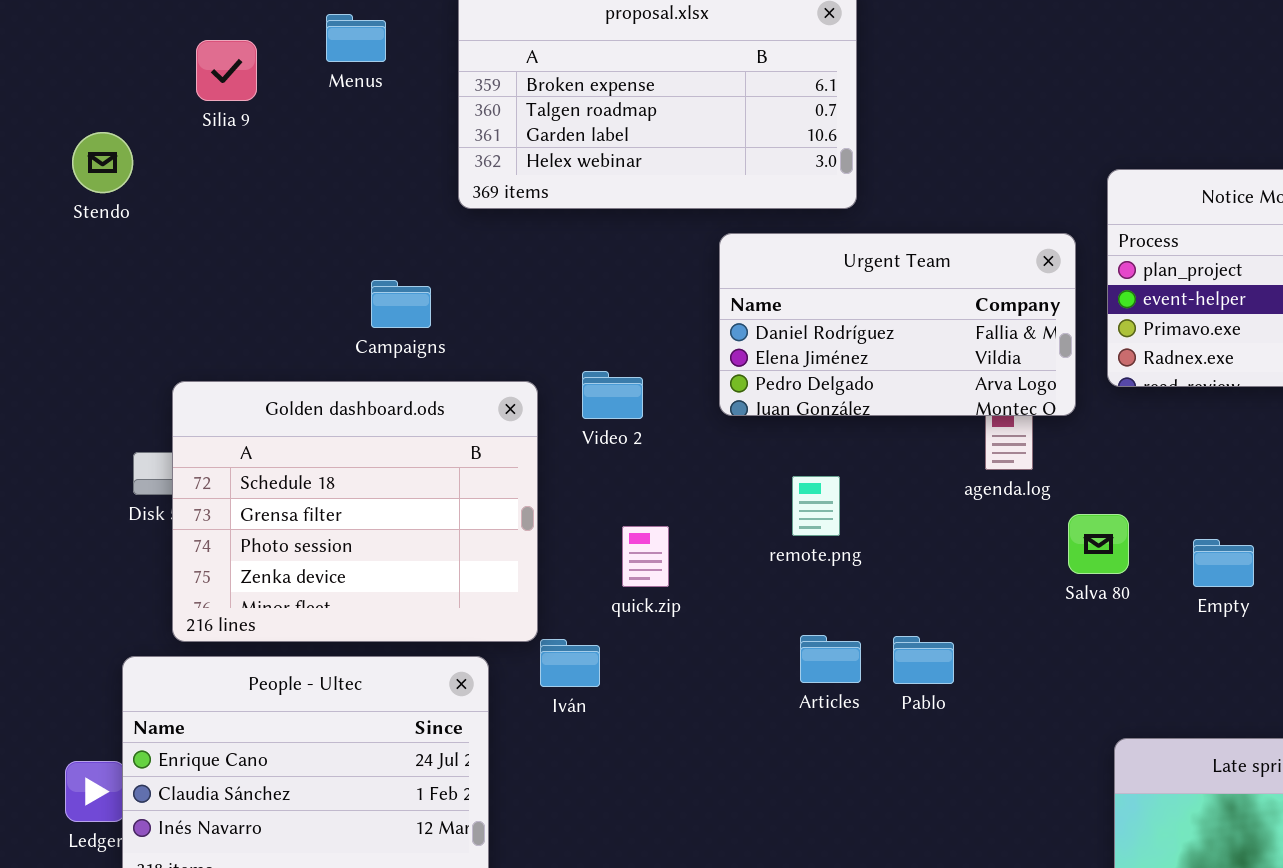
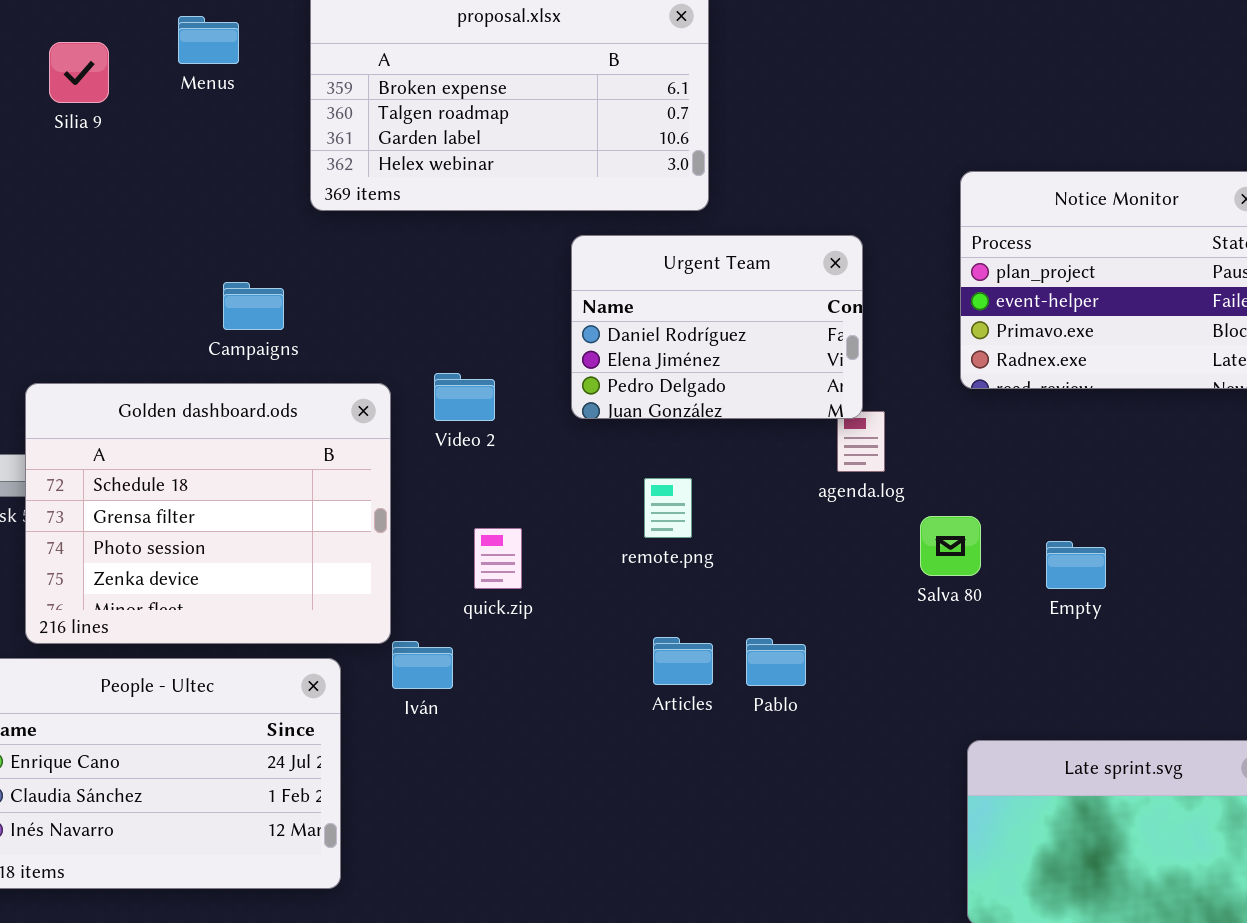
Urgent Team: [719,233,1076,416] -> [571,235,863,419], resized

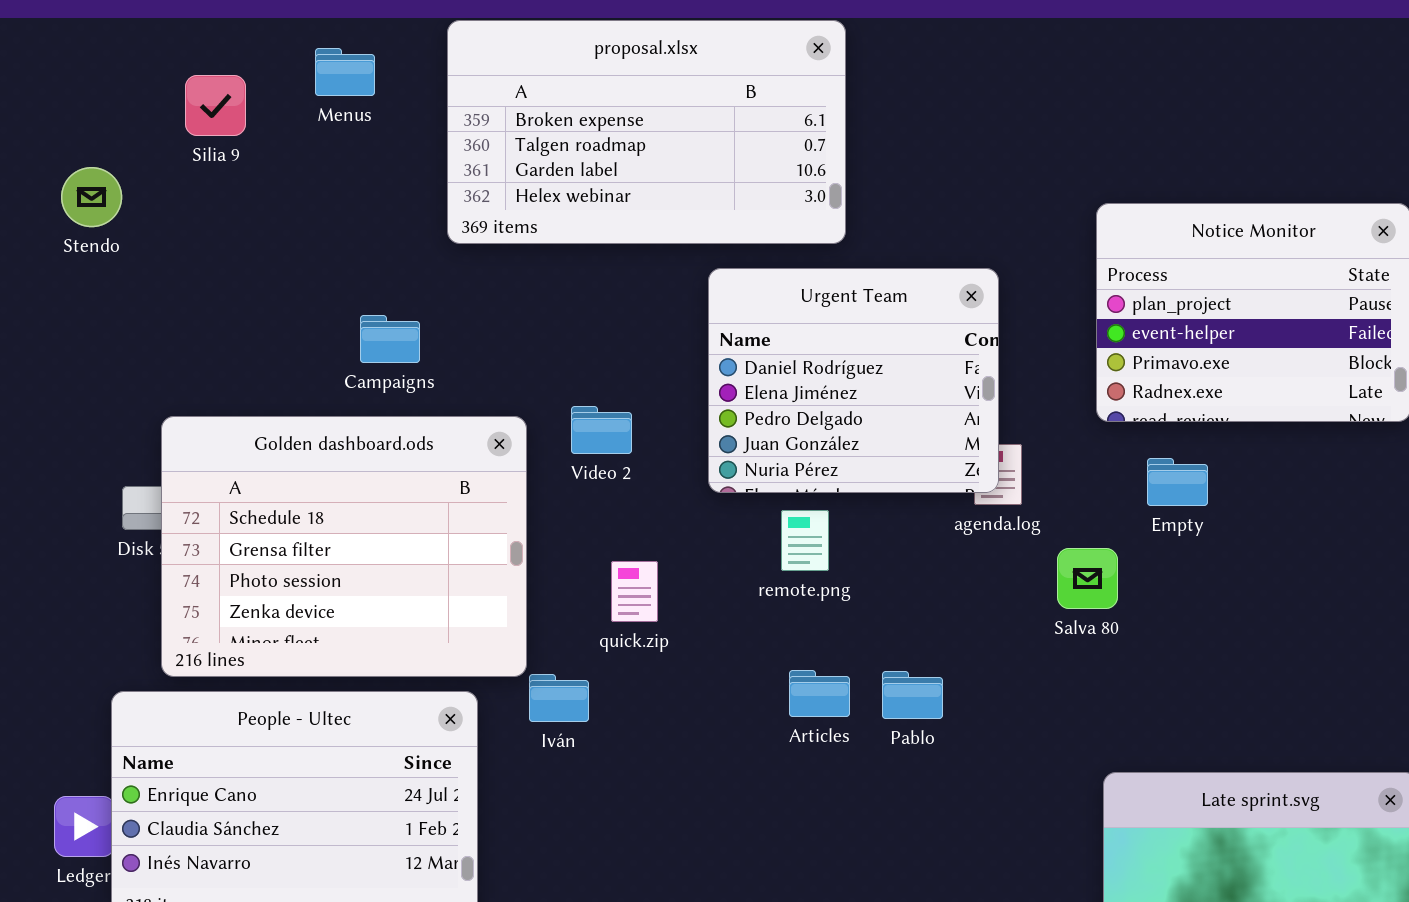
Urgent Team: [571,235,863,419] -> [708,268,999,493], resized
Empty: [1046,541,1106,589] -> [1147,458,1208,506], moved

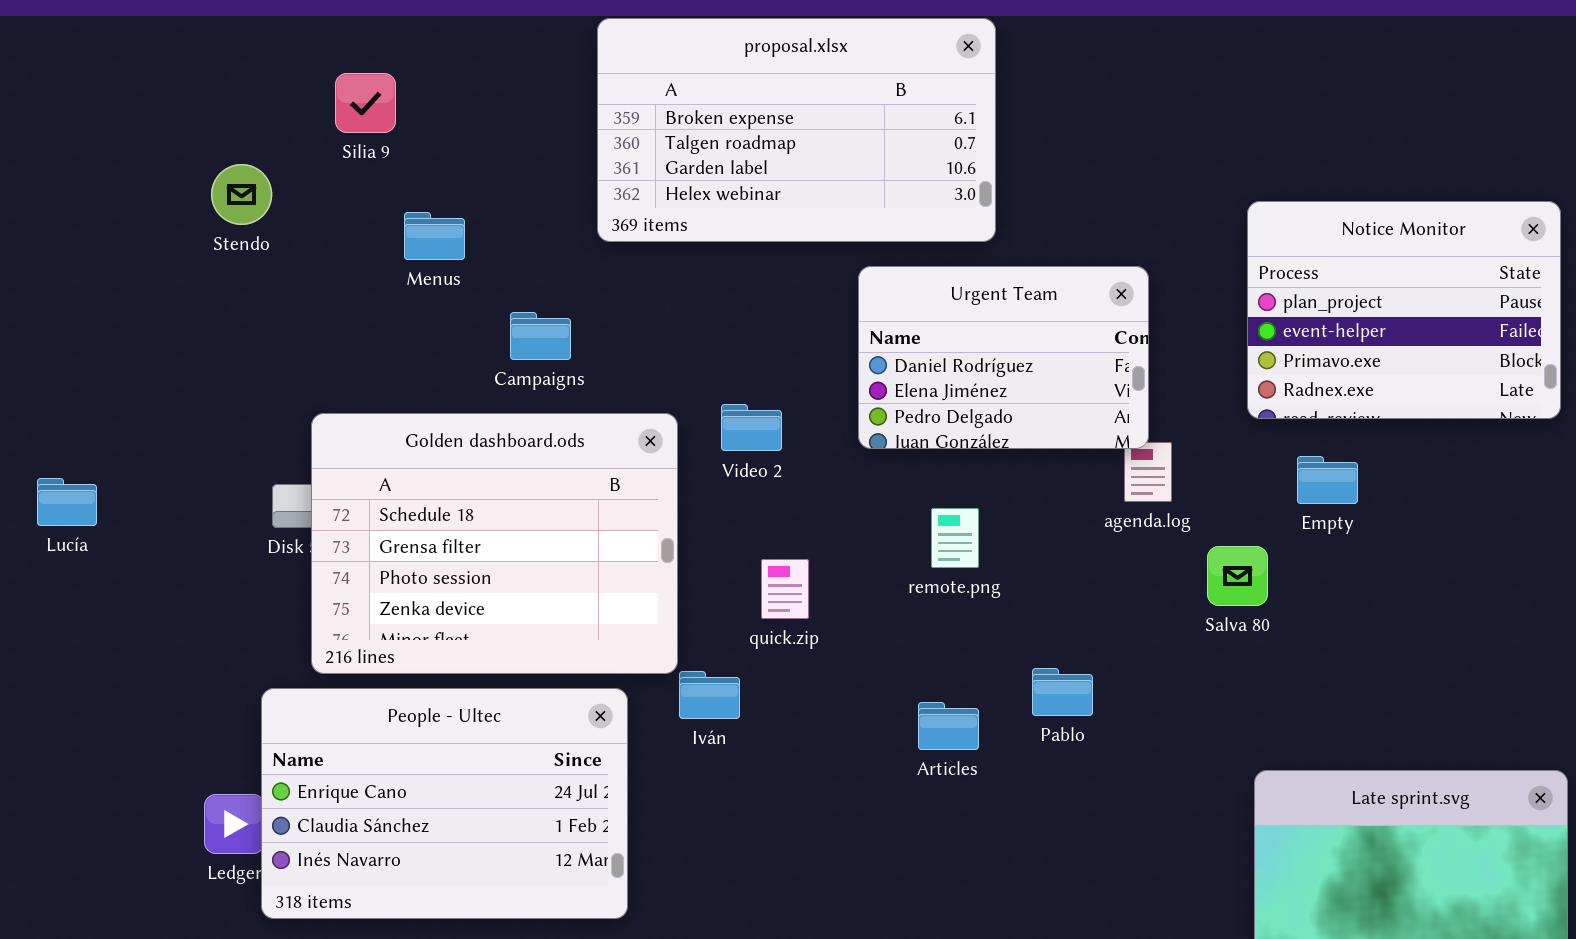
Menus: [315,48,375,96] -> [404,212,465,260], moved
Urgent Team: [708,268,999,493] -> [858,266,1149,449], resized
Articles: [789,670,850,717] -> [918,702,979,750], moved

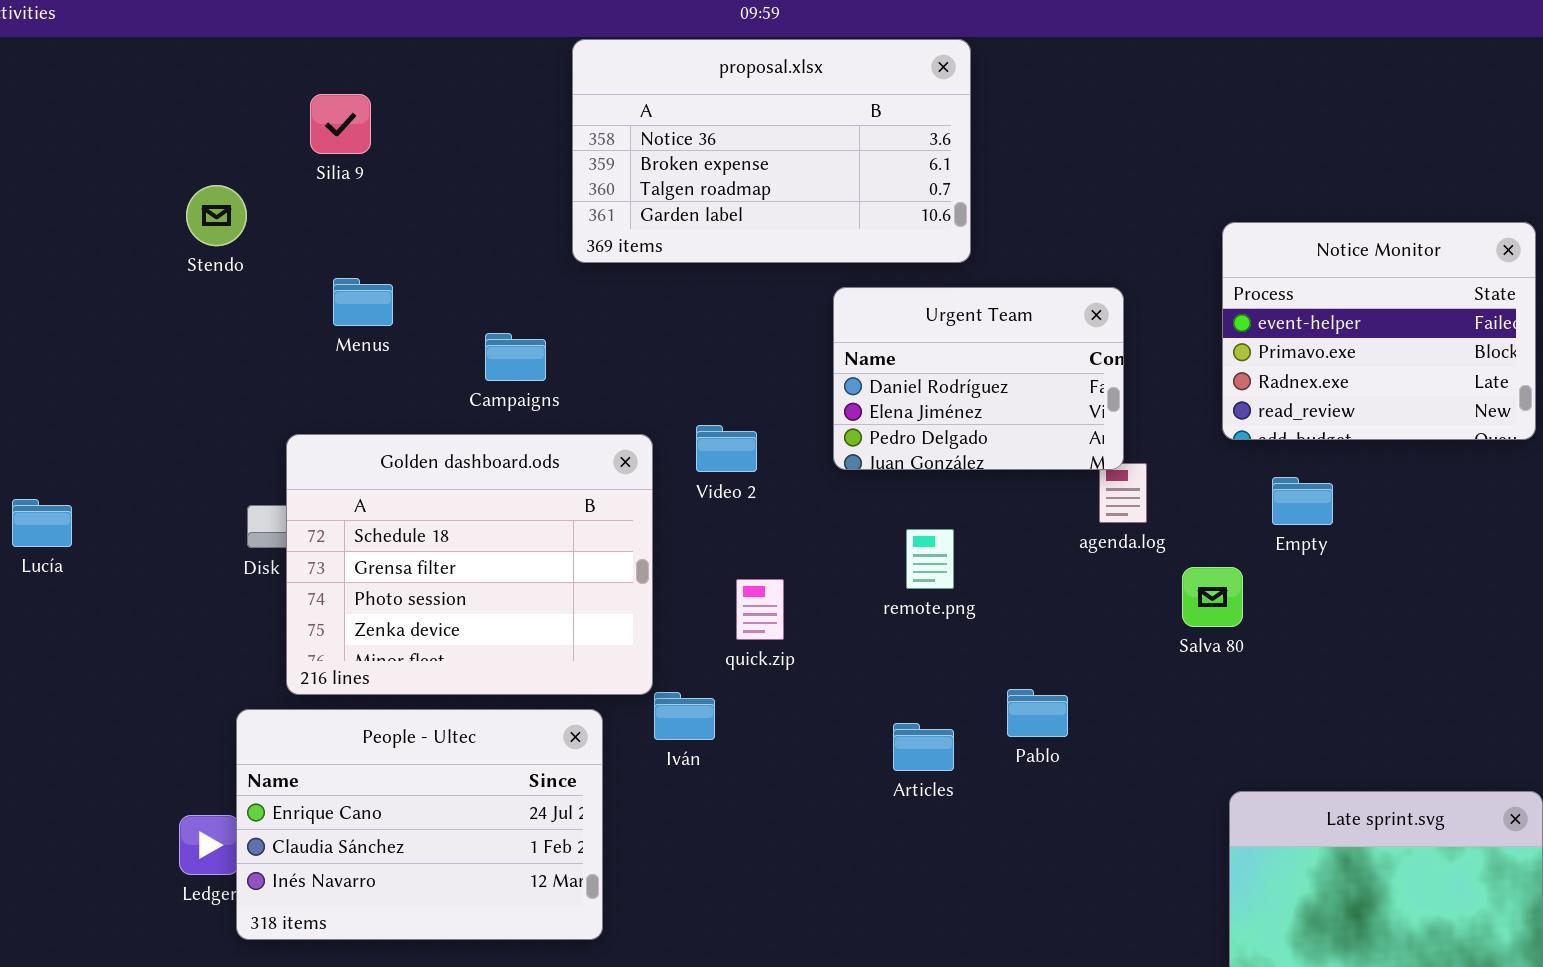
proposal.xlsx: [597,18,996,242] -> [572,39,971,263], scrolled up 1 row
Notice Monitor: [1247,201,1561,419] -> [1222,222,1536,440], scrolled down 1 row
Menus: [404,212,465,260] -> [333,278,393,326], moved

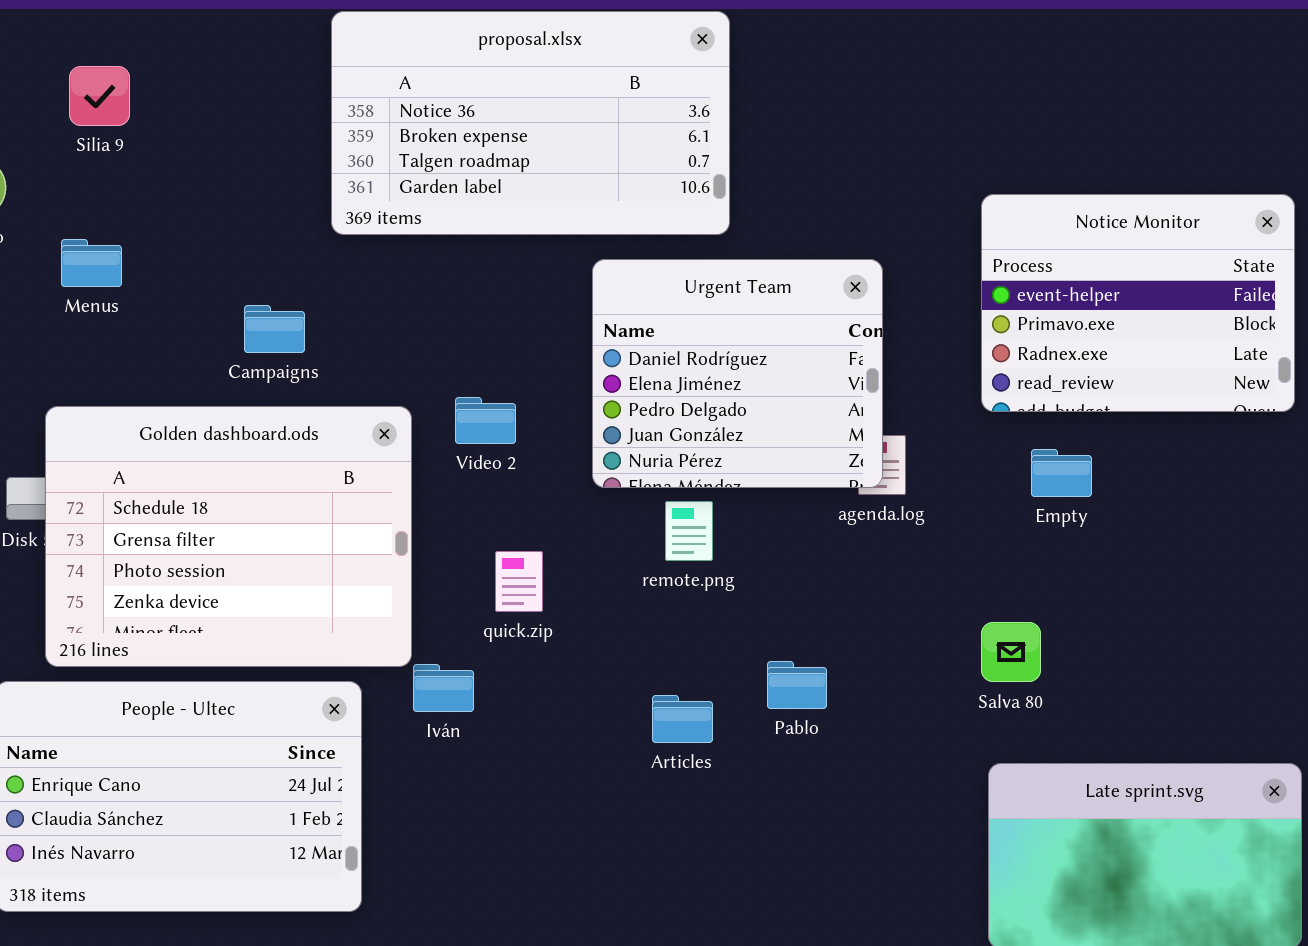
Menus: [333,278,393,326] -> [61,239,122,287], moved
Urgent Team: [833,287,1124,470] -> [592,259,883,488], resized
Salva 80: [1182,567,1243,627] -> [981,622,1041,682], moved

